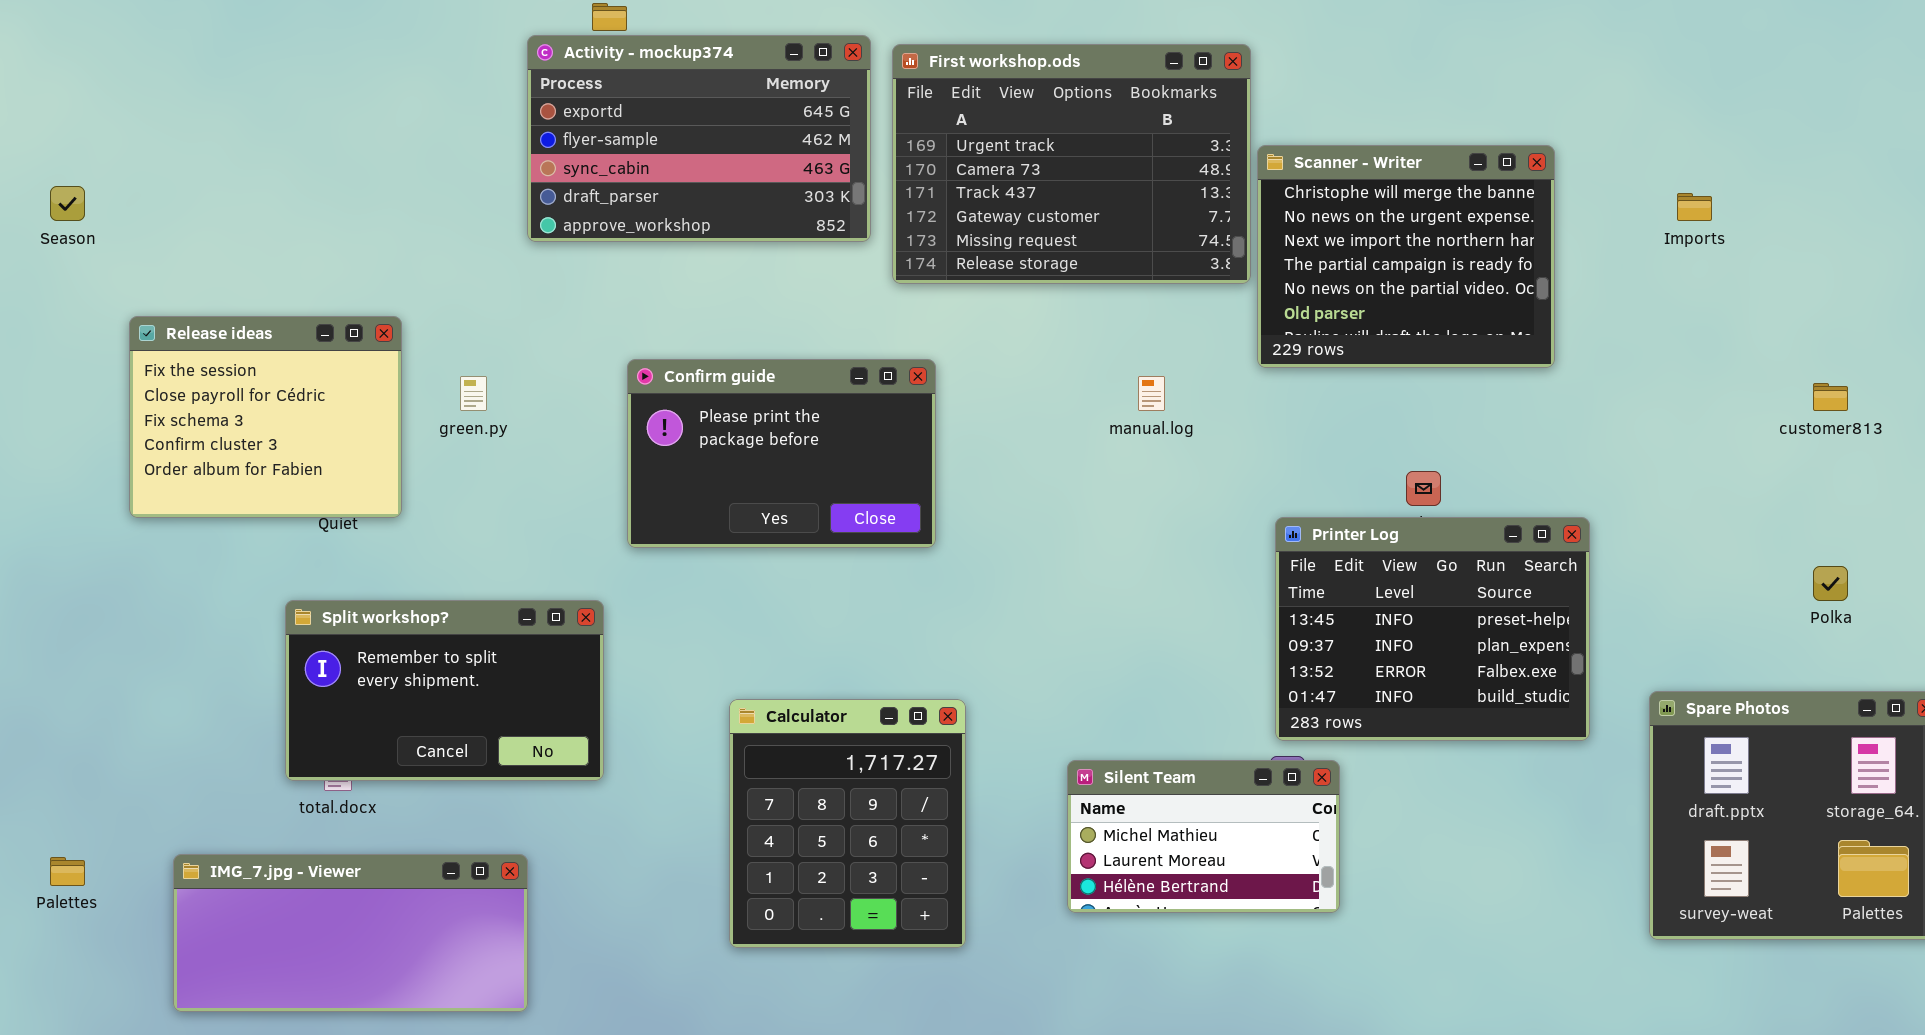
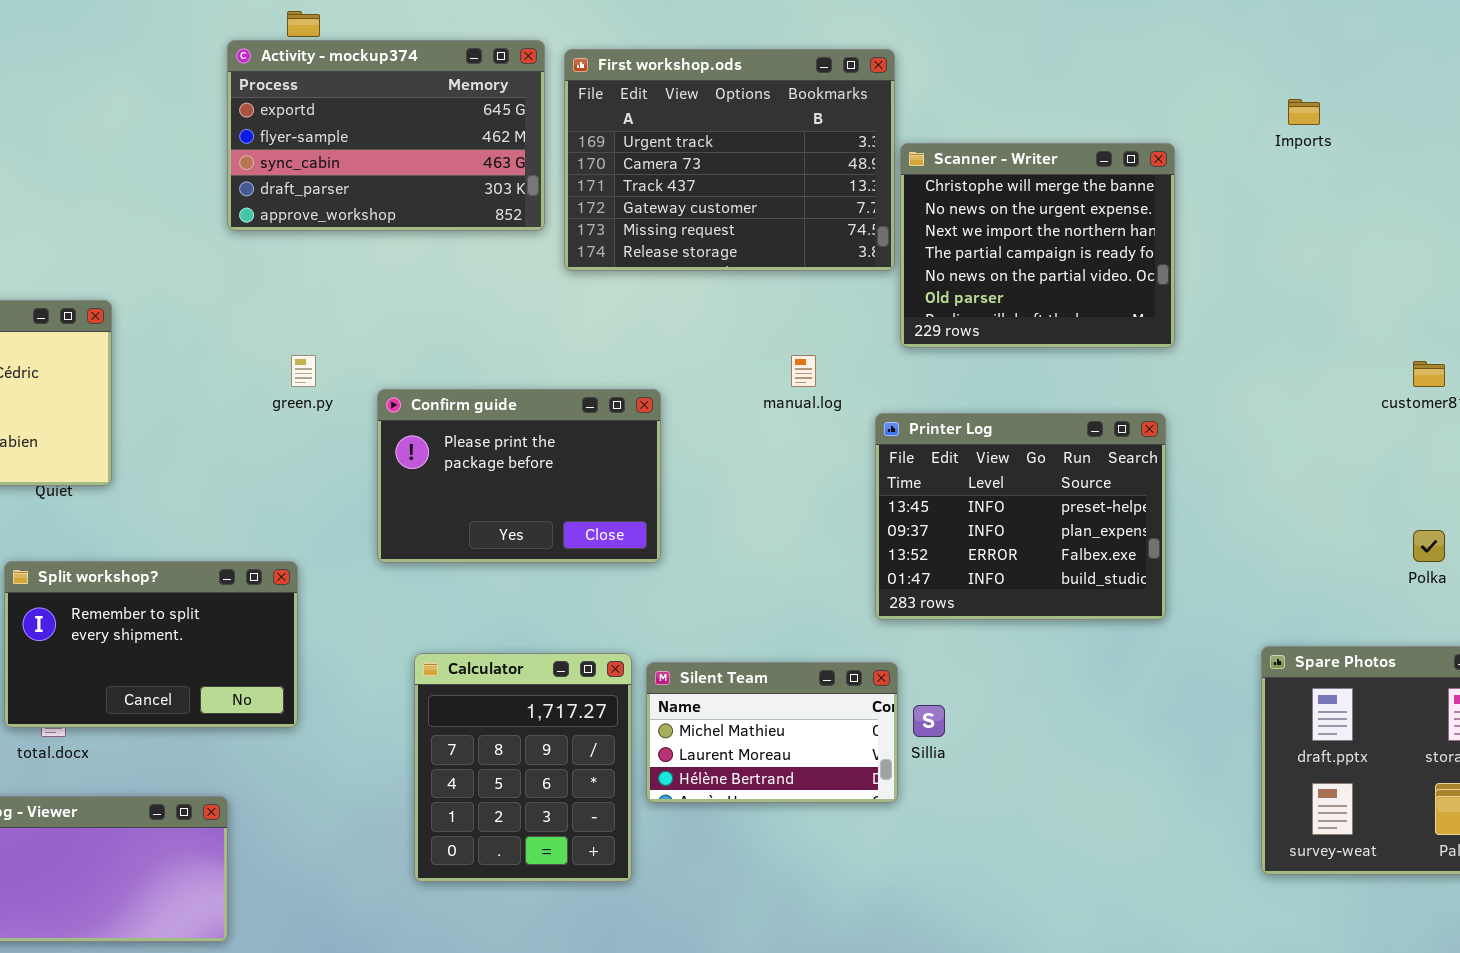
Imports: [1677,193,1712,221] -> [1288,99,1320,125], moved
Confirm guide: [627,359,936,548] -> [377,389,661,563], moved
green.py: [460,376,487,411] -> [291,355,316,387], moved
Printer Log: [1275,517,1590,741] -> [875,413,1166,620], moved
Silent Team: [1067,760,1340,913] -> [646,662,898,803], moved

